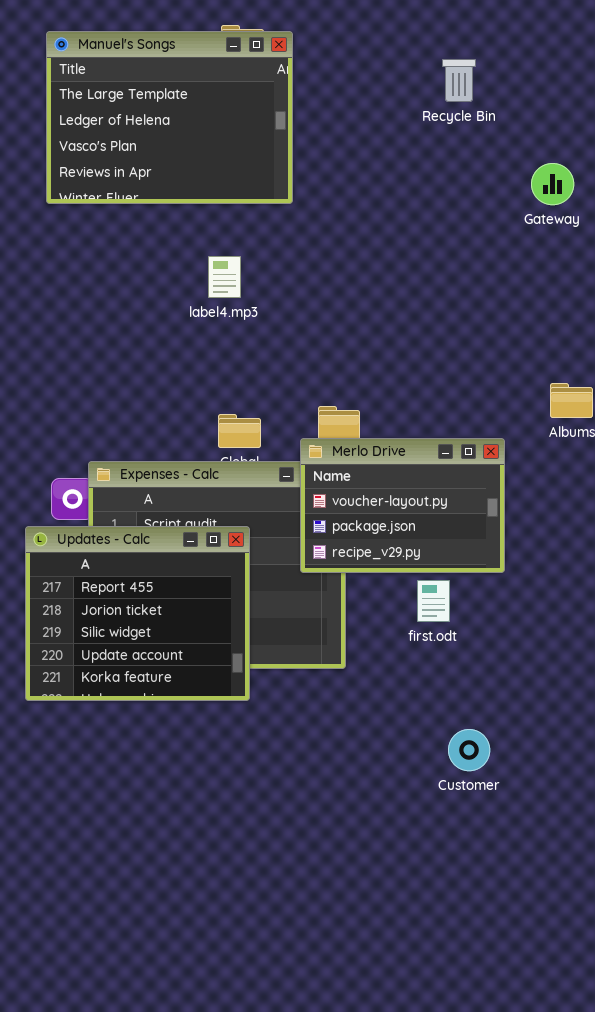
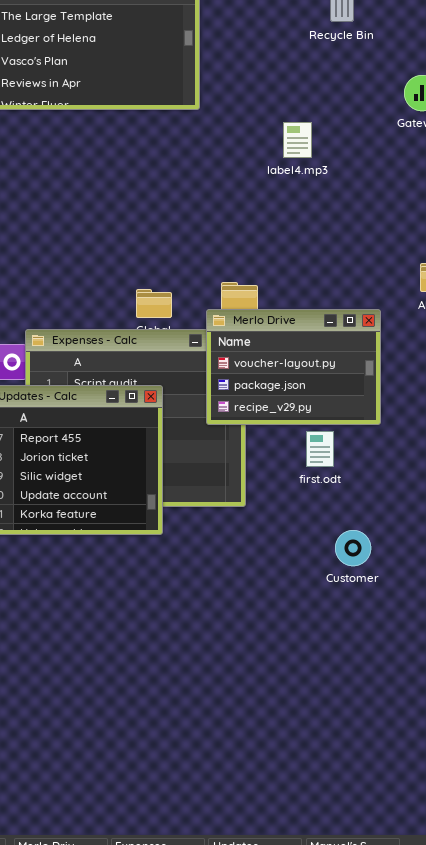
label4.mp3: [208,256,241,298] -> [283,122,312,158], moved
Customer: [448,729,490,771] -> [335,530,371,566], moved

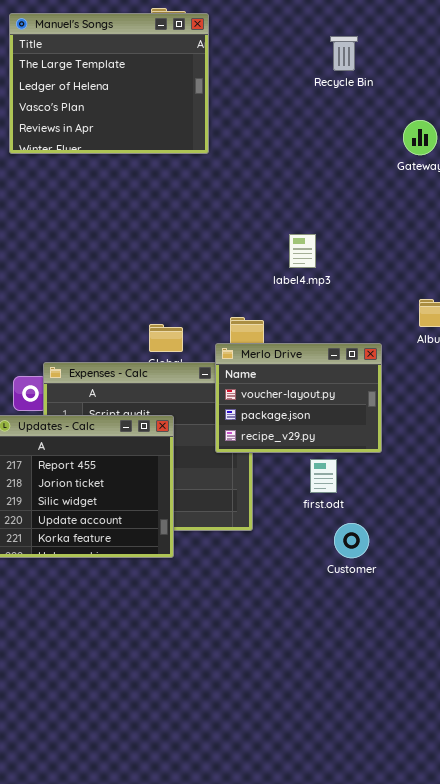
label4.mp3: [283,122,312,158] -> [289,234,316,268], moved
Customer: [335,530,371,566] -> [334,523,369,558], moved

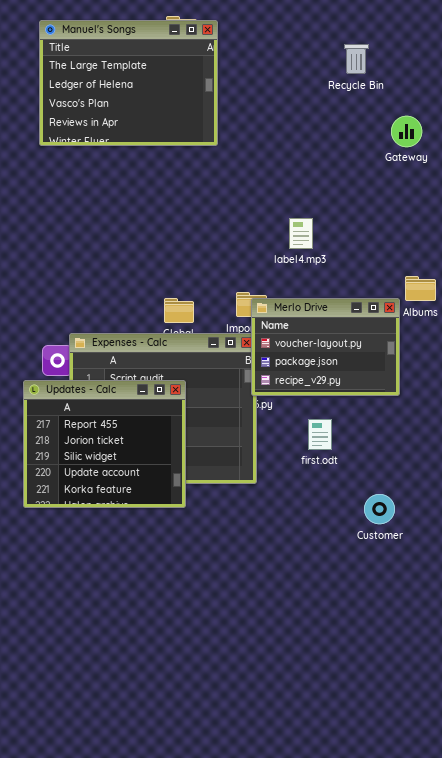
Recycle Bin: [330,36,358,71] -> [344,44,369,74], moved
Merlo Drive: [215,343,382,453] -> [251,298,400,396], moved
Customer: [334,523,369,558] -> [364,494,395,524], moved

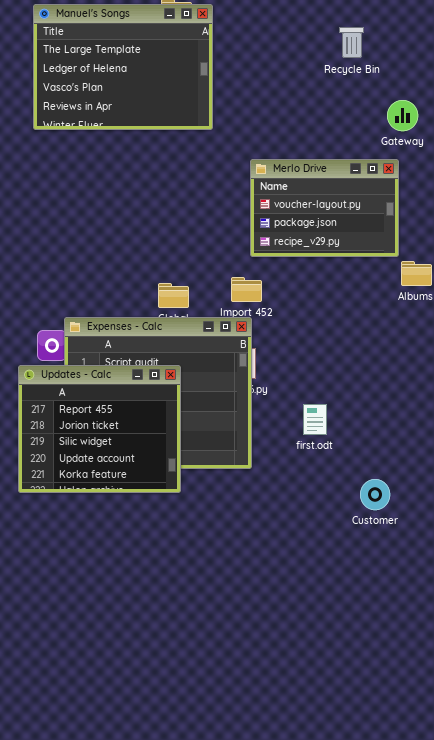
Merlo Drive: [251,298,400,396] -> [250,159,399,257], moved

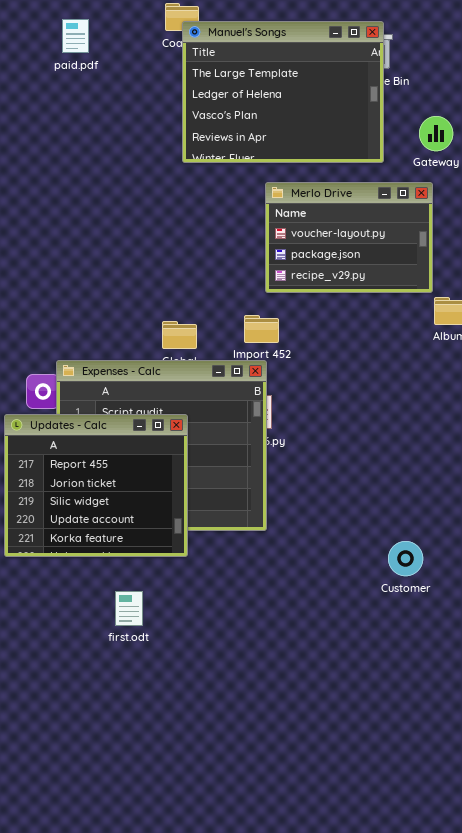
Manuel's Songs: [33,4,213,130] -> [182,21,384,163], moved
first.odt: [303,404,327,435] -> [115,591,143,626], moved

